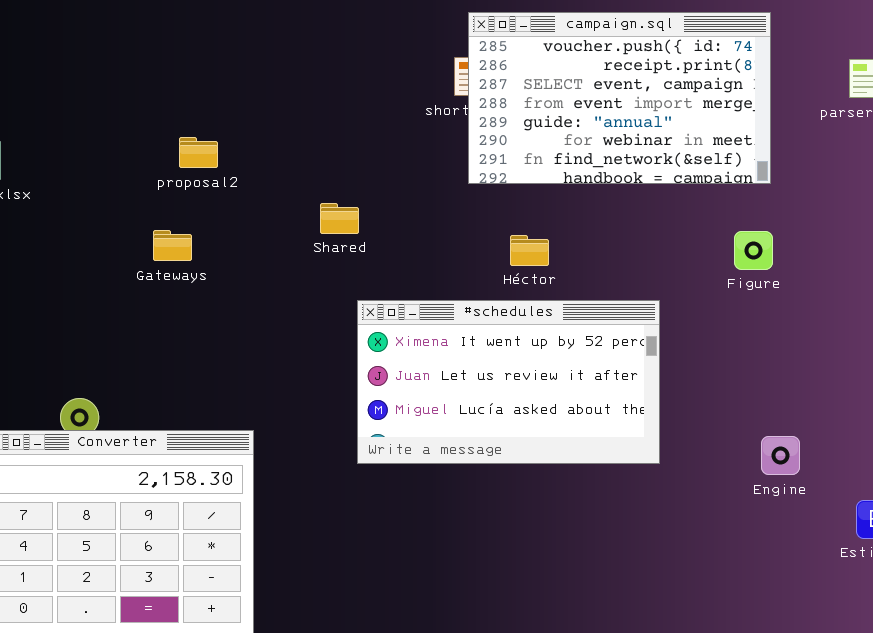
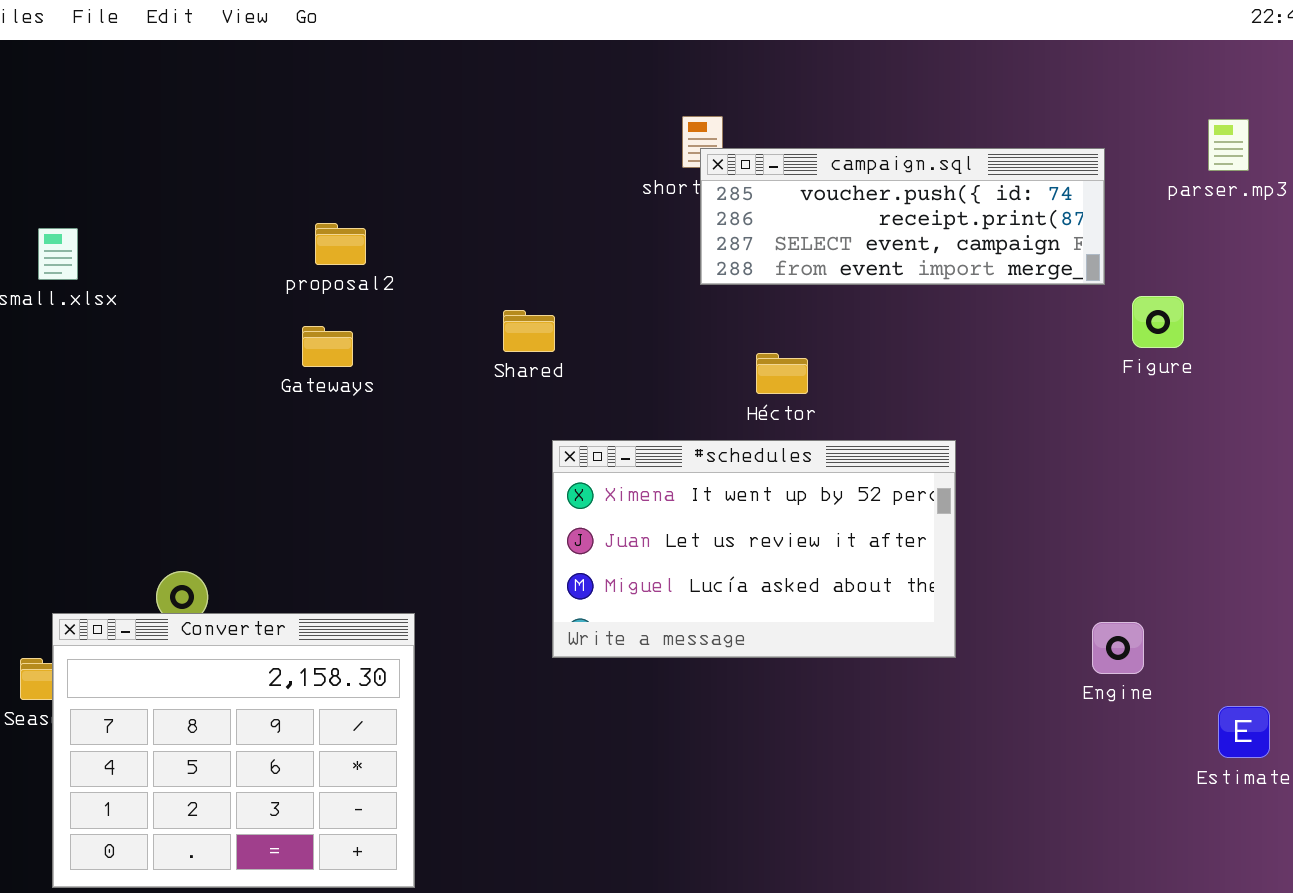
campaign.sql: [468,12,771,184] -> [700,148,1105,285], resized
Gateways: [153,230,192,261] -> [302,326,353,367], moved
Figure: [734,231,773,270] -> [1132,296,1184,348], moved

